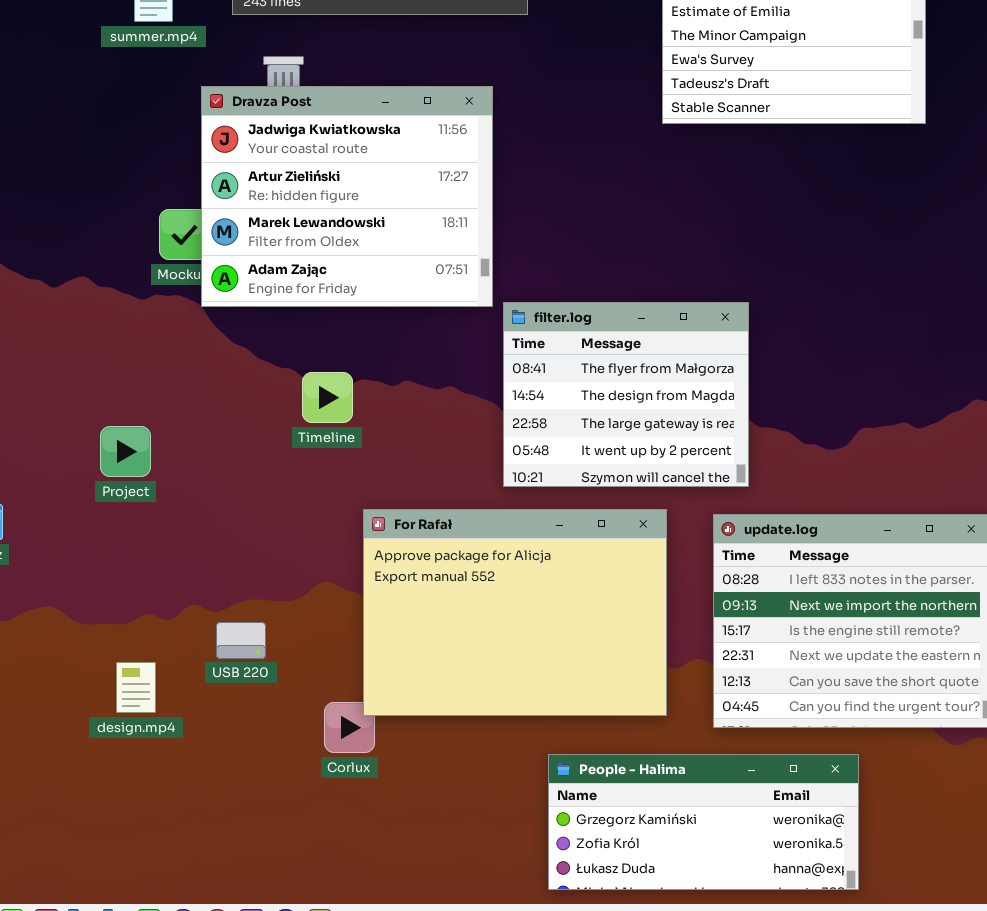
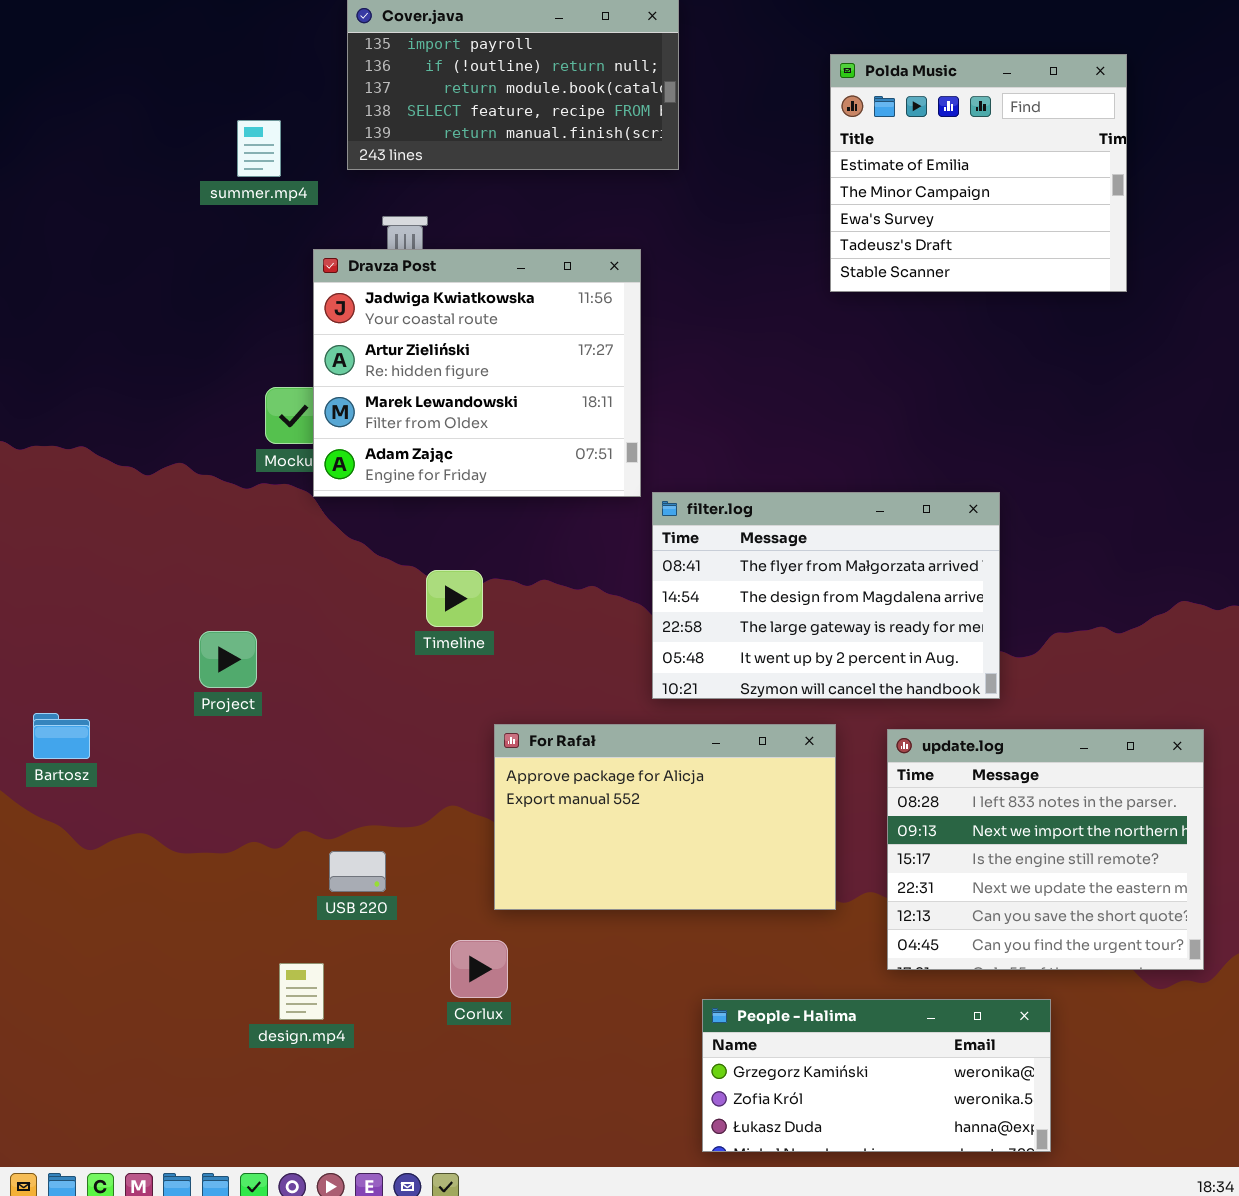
filter.log: [503,302,749,487] -> [652,492,1000,699], resized
For Rafał: [363,509,667,716] -> [494,724,836,910], resized
design.mp4: [116,662,156,713] -> [279,963,324,1020], moved

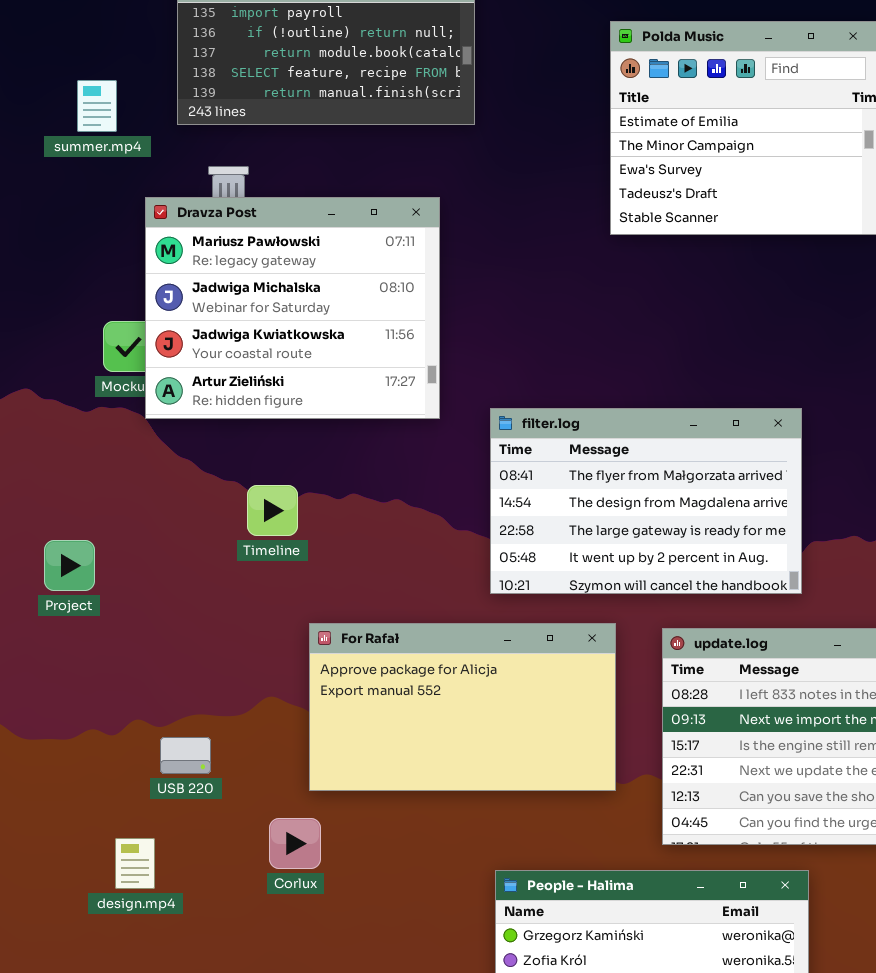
Dravza Post: [313,249,641,497] -> [145,197,440,419], scrolled up 2 rows
filter.log: [652,492,1000,699] -> [490,408,802,594], moved

